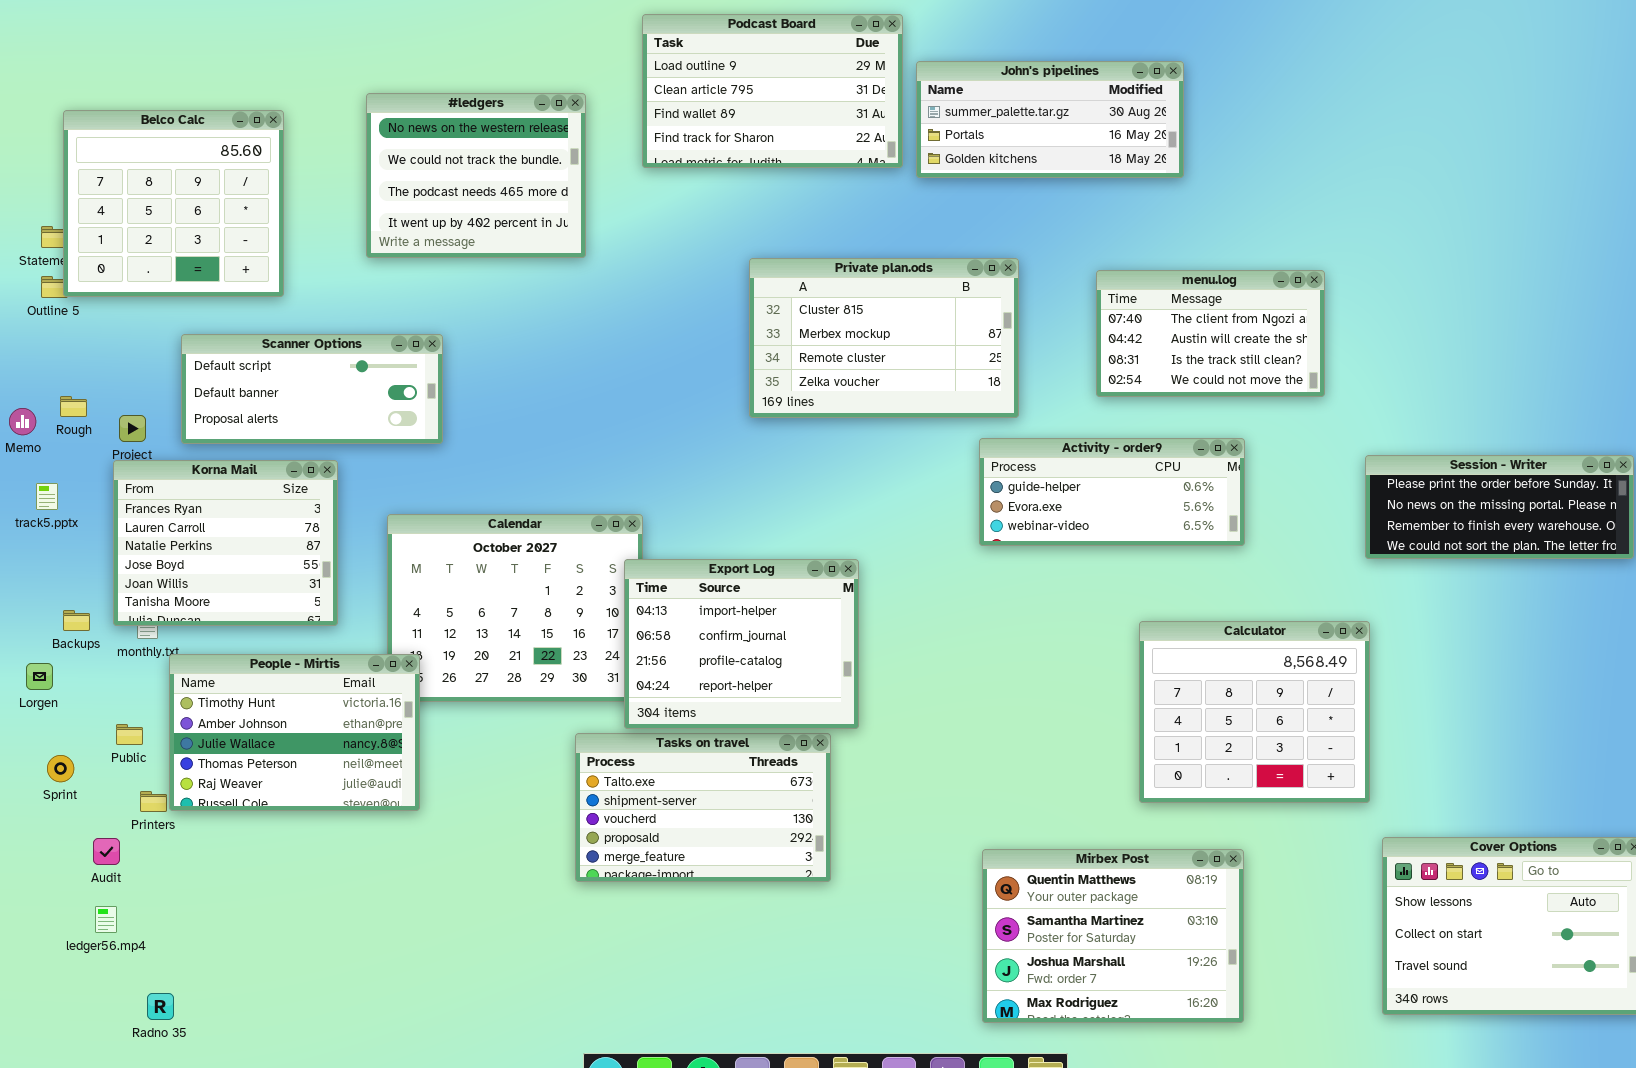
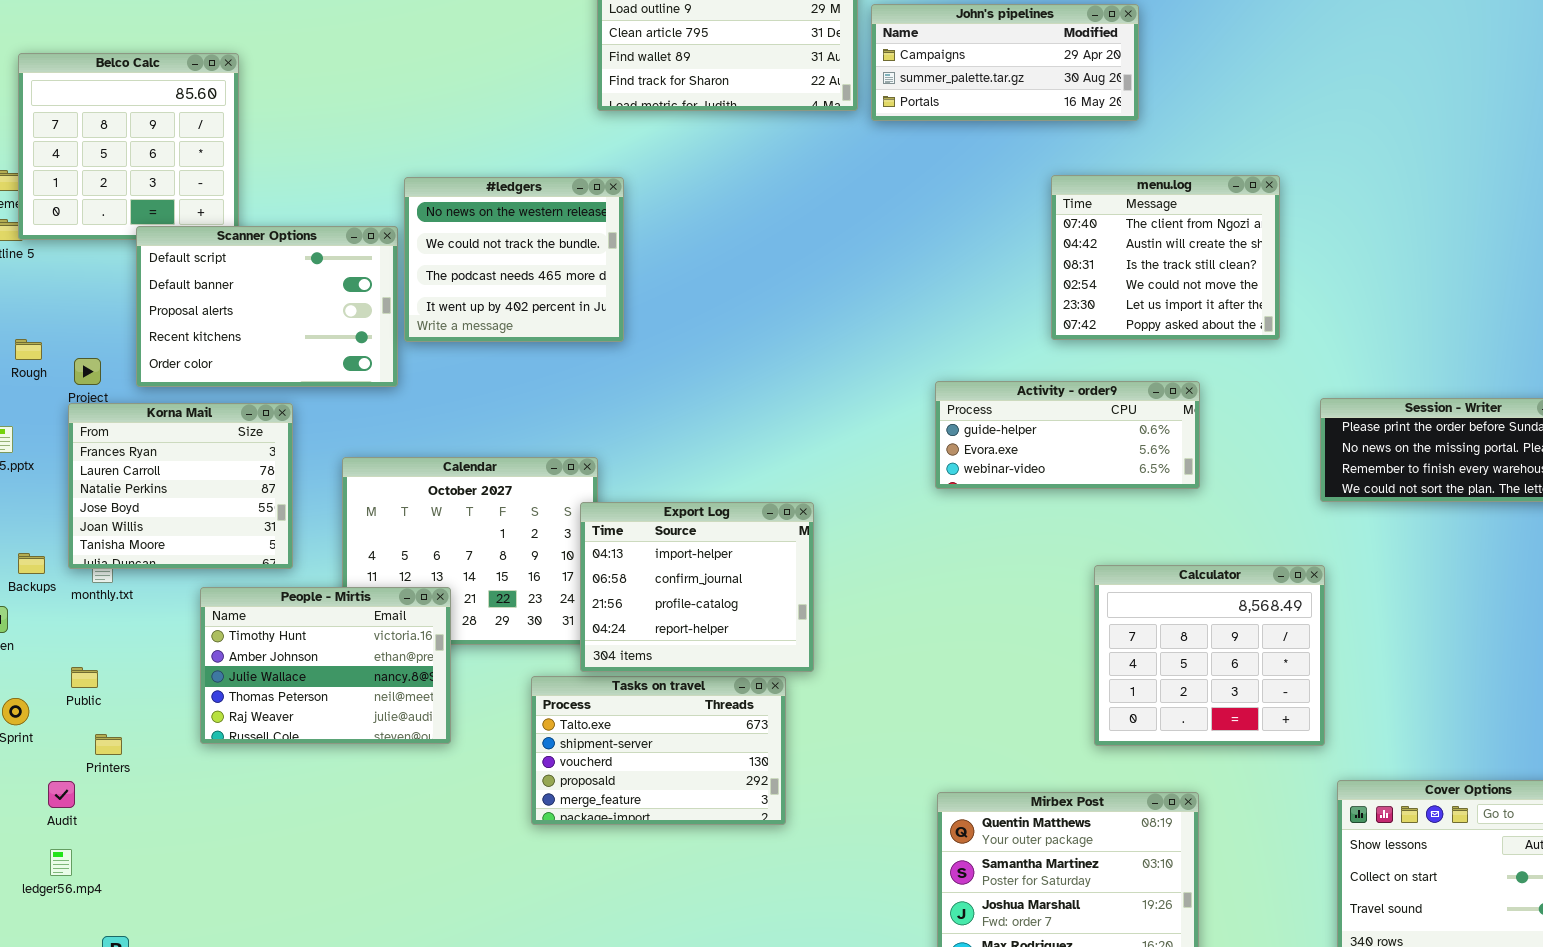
John's pipelines: [916,61,1184,178] -> [871,4,1139,121], scrolled up 1 row
#ledgers: [366,93,586,258] -> [404,177,624,342], moved
Private plan.ods: [749,258,1019,418] -> none, closed
menu.log: [1096,270,1325,397] -> [1051,175,1280,340], resized
Scanner Options: [181,334,443,444] -> [136,226,398,387], resized
People - Mirtis: [169,654,420,811] -> [200,587,451,744], moved

